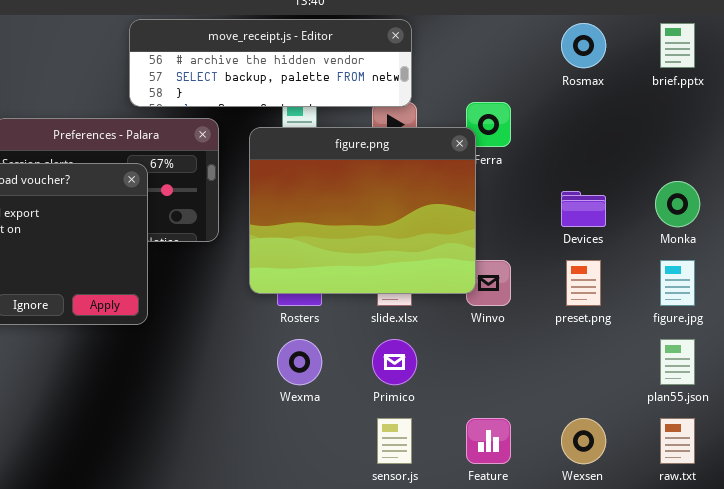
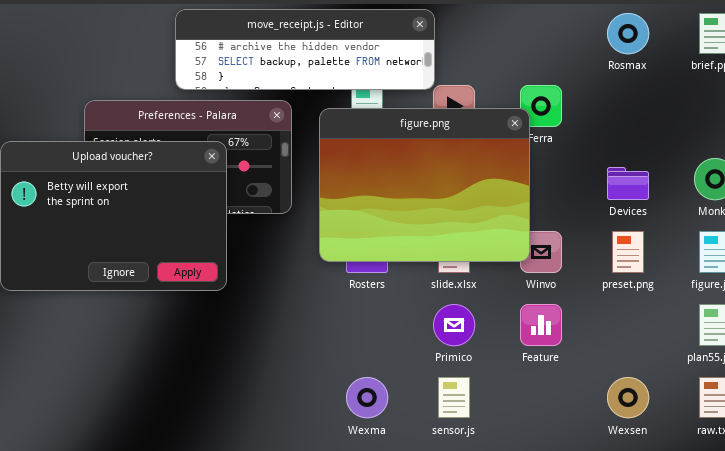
move_receipt.js - Editor: [129,19,412,107] -> [175,9,435,90], moved
Wexma: [277,339,322,385] -> [346,377,388,418], moved
Feature: [466,418,511,464] -> [520,304,562,346], moved

